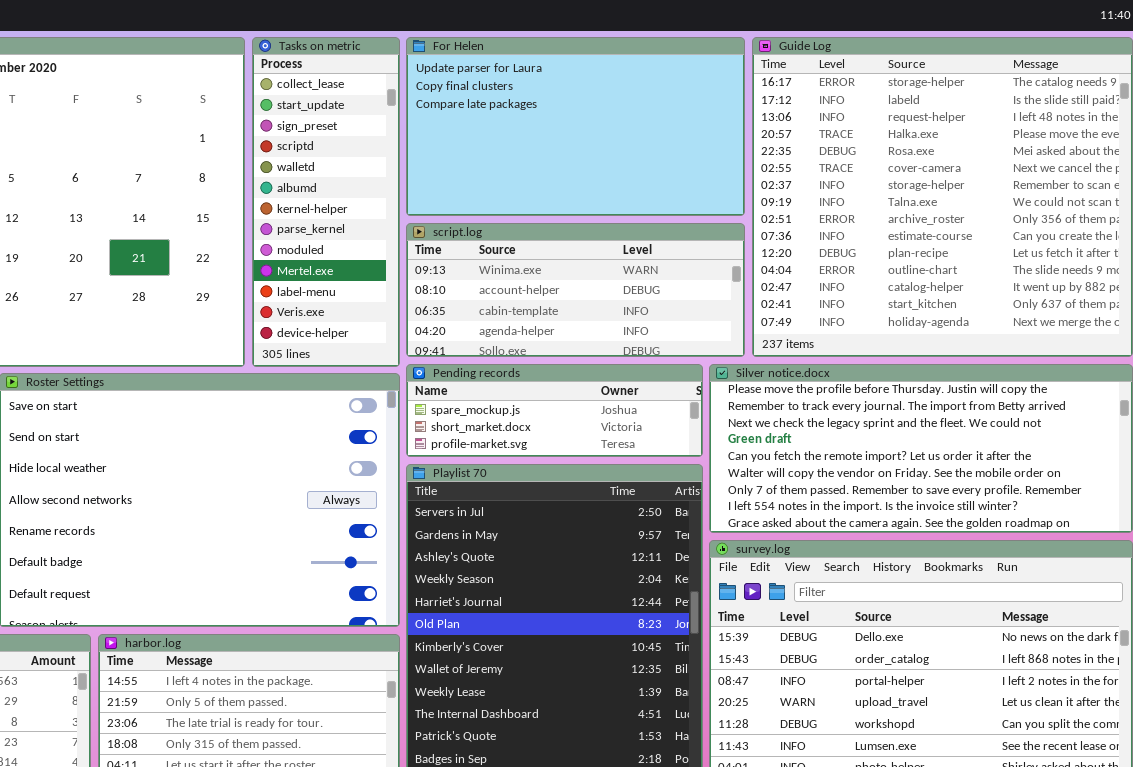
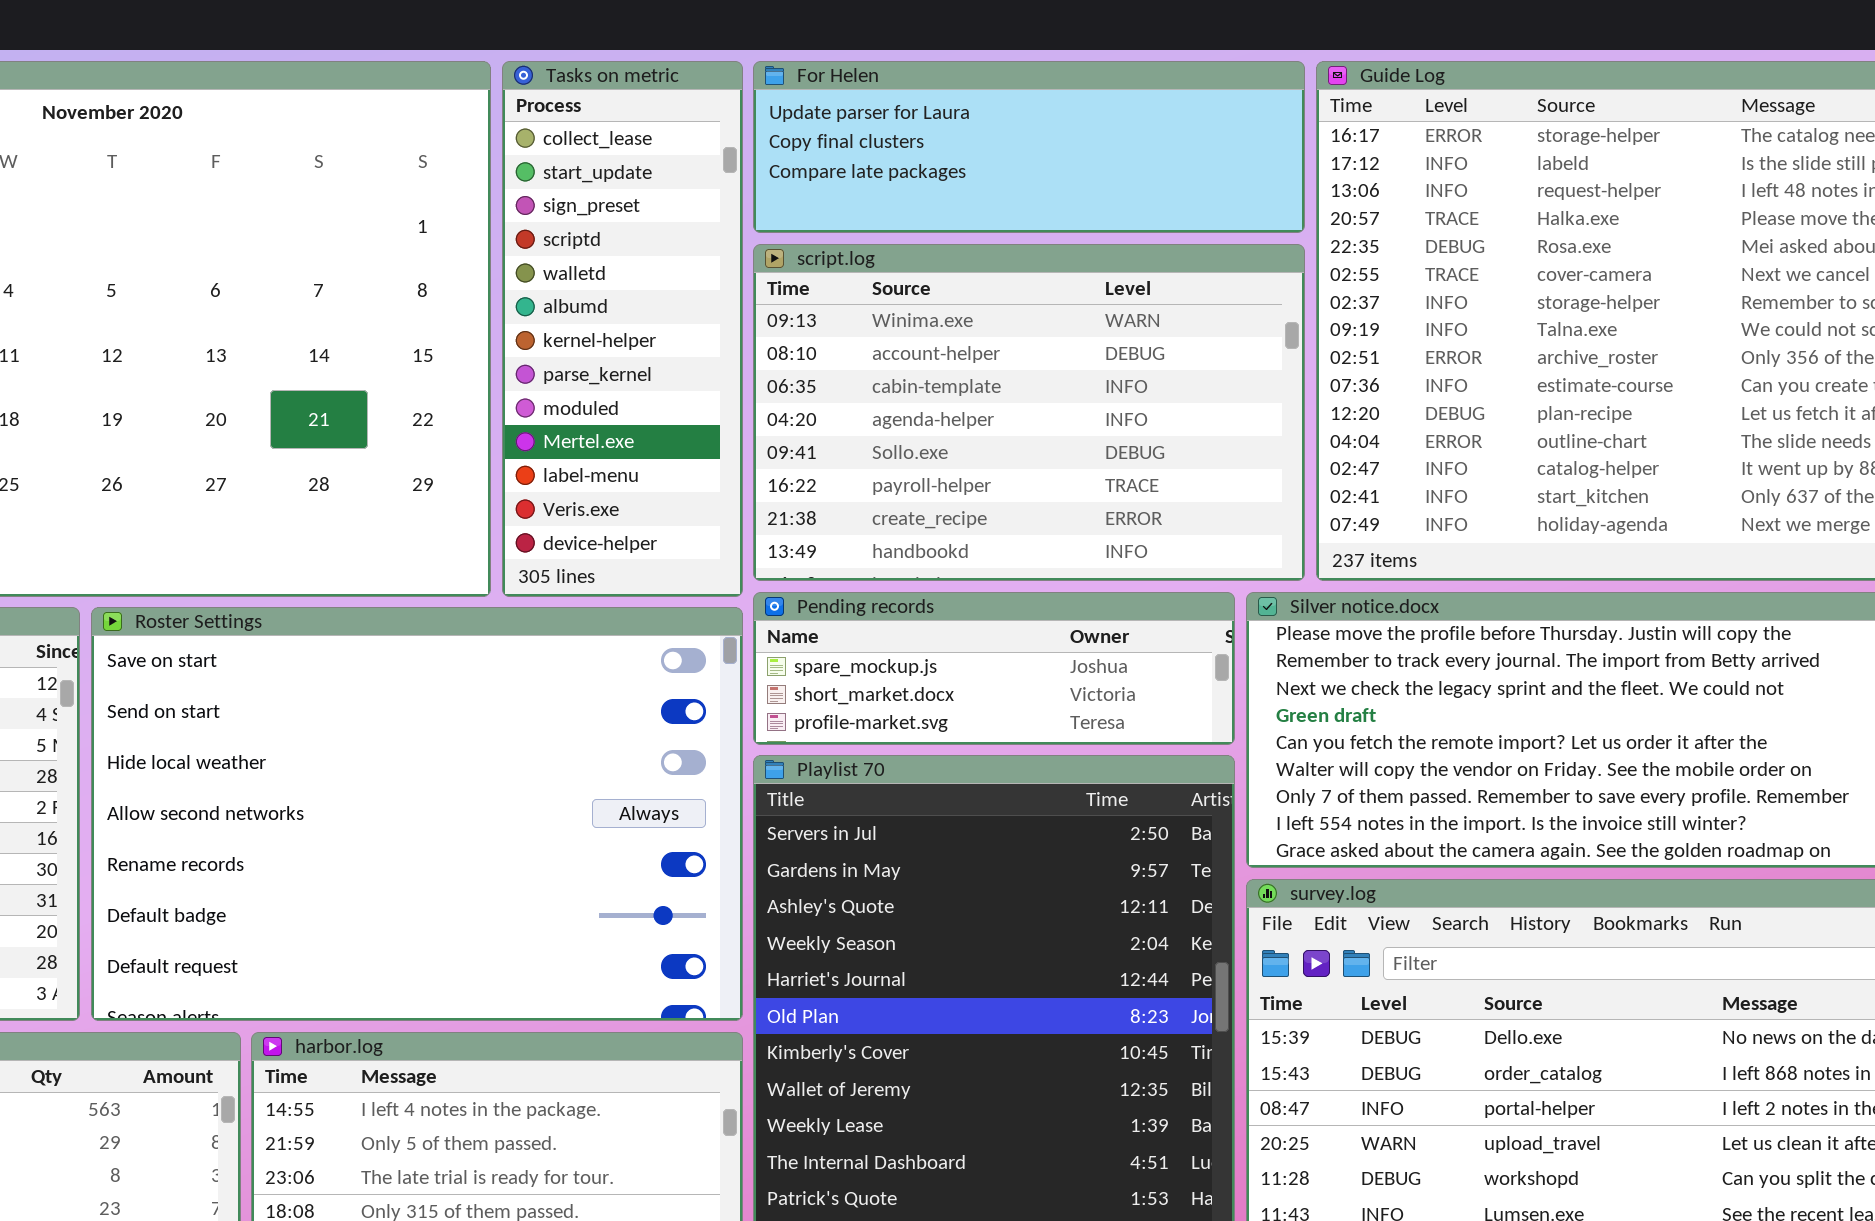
For Helen: [406,37,745,216] -> [753,61,1305,233], resized
script.log: [406,223,745,357] -> [753,244,1305,581], resized

